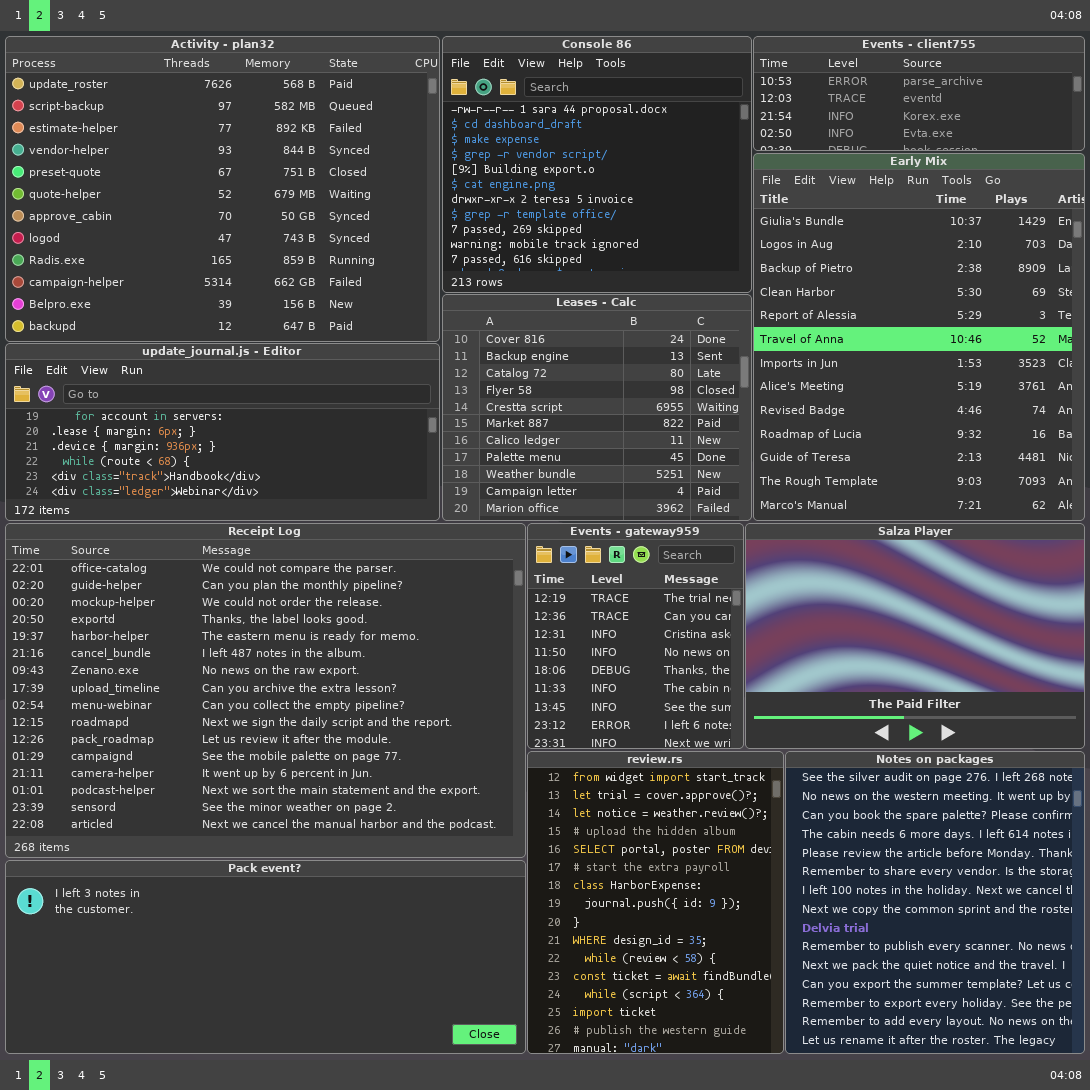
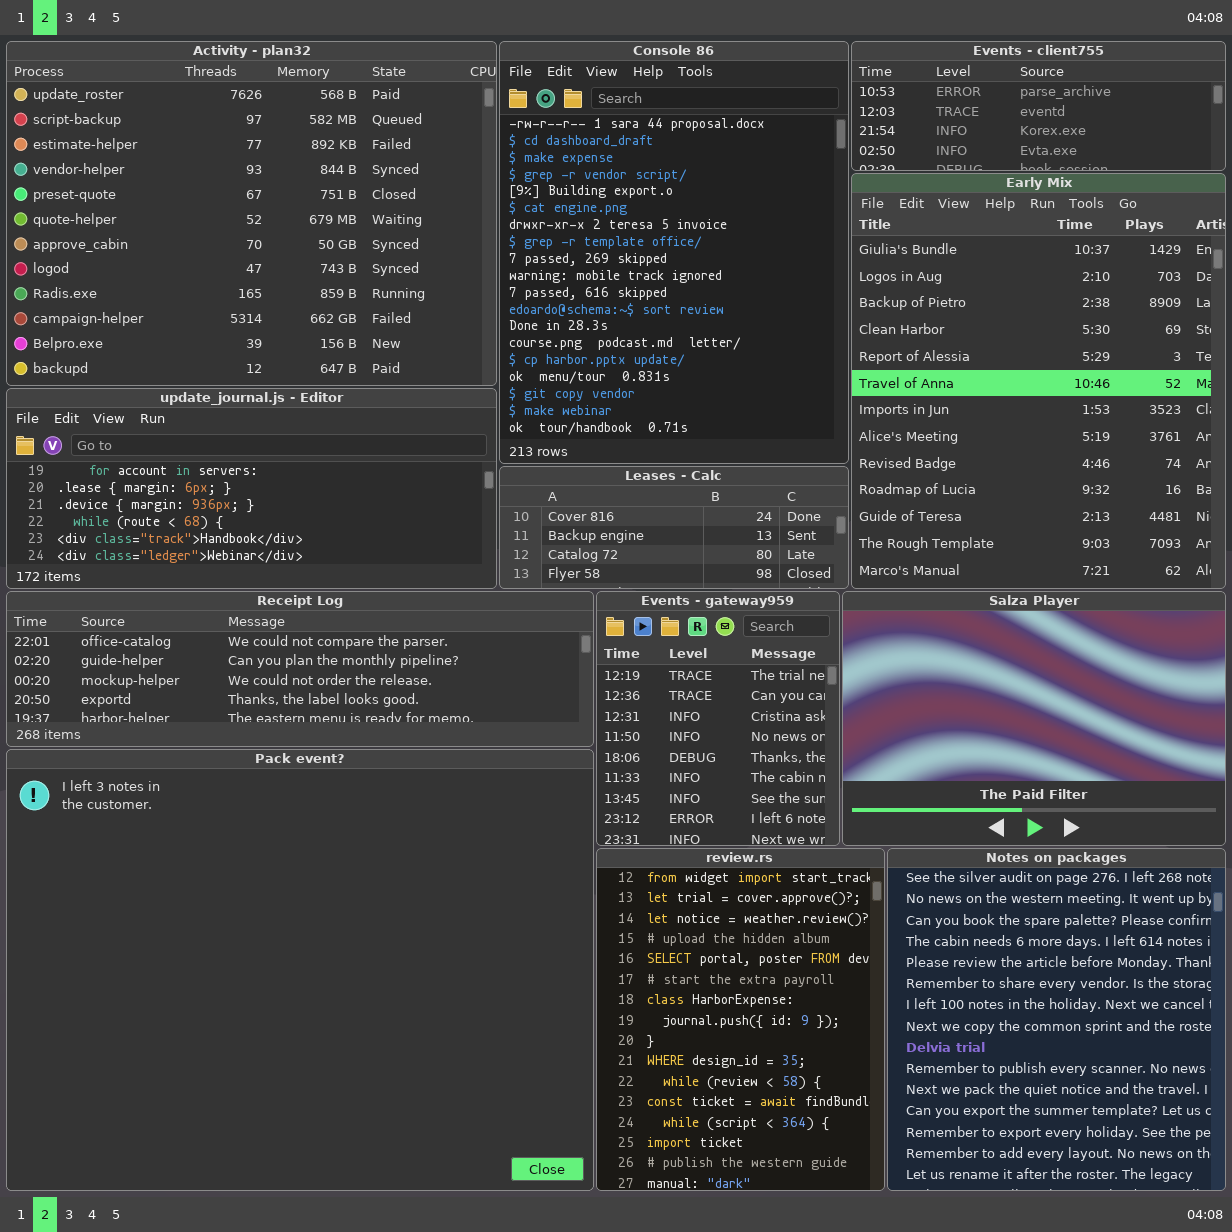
Console 86: [442,36,752,293] -> [499,41,849,464], resized
Leases - Calc: [442,294,752,521] -> [499,466,849,589], resized
Receipt Log: [5,523,526,858] -> [6,591,594,747], resized
Pack event?: [5,860,526,1054] -> [6,749,594,1191], resized

